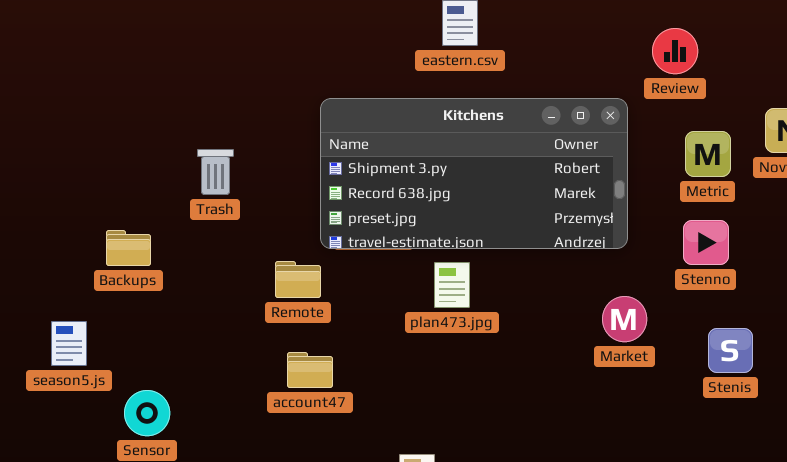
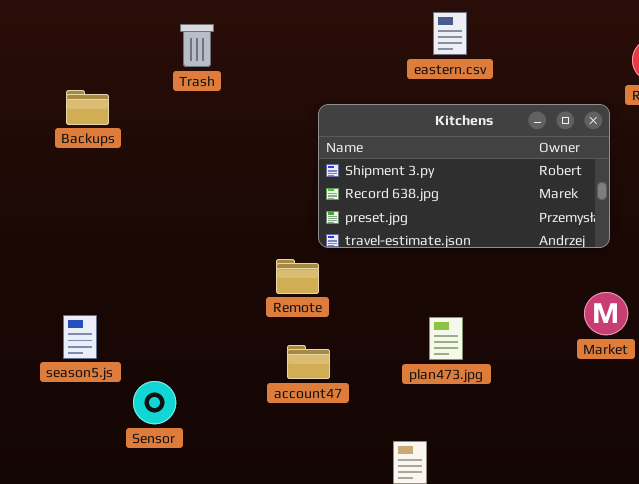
Trash: [197,149,234,195] -> [180,24,214,67], moved
Backups: [106,230,151,266] -> [66,90,109,125], moved
plan473.jpg: [434,262,470,308] -> [429,317,463,360], moved

